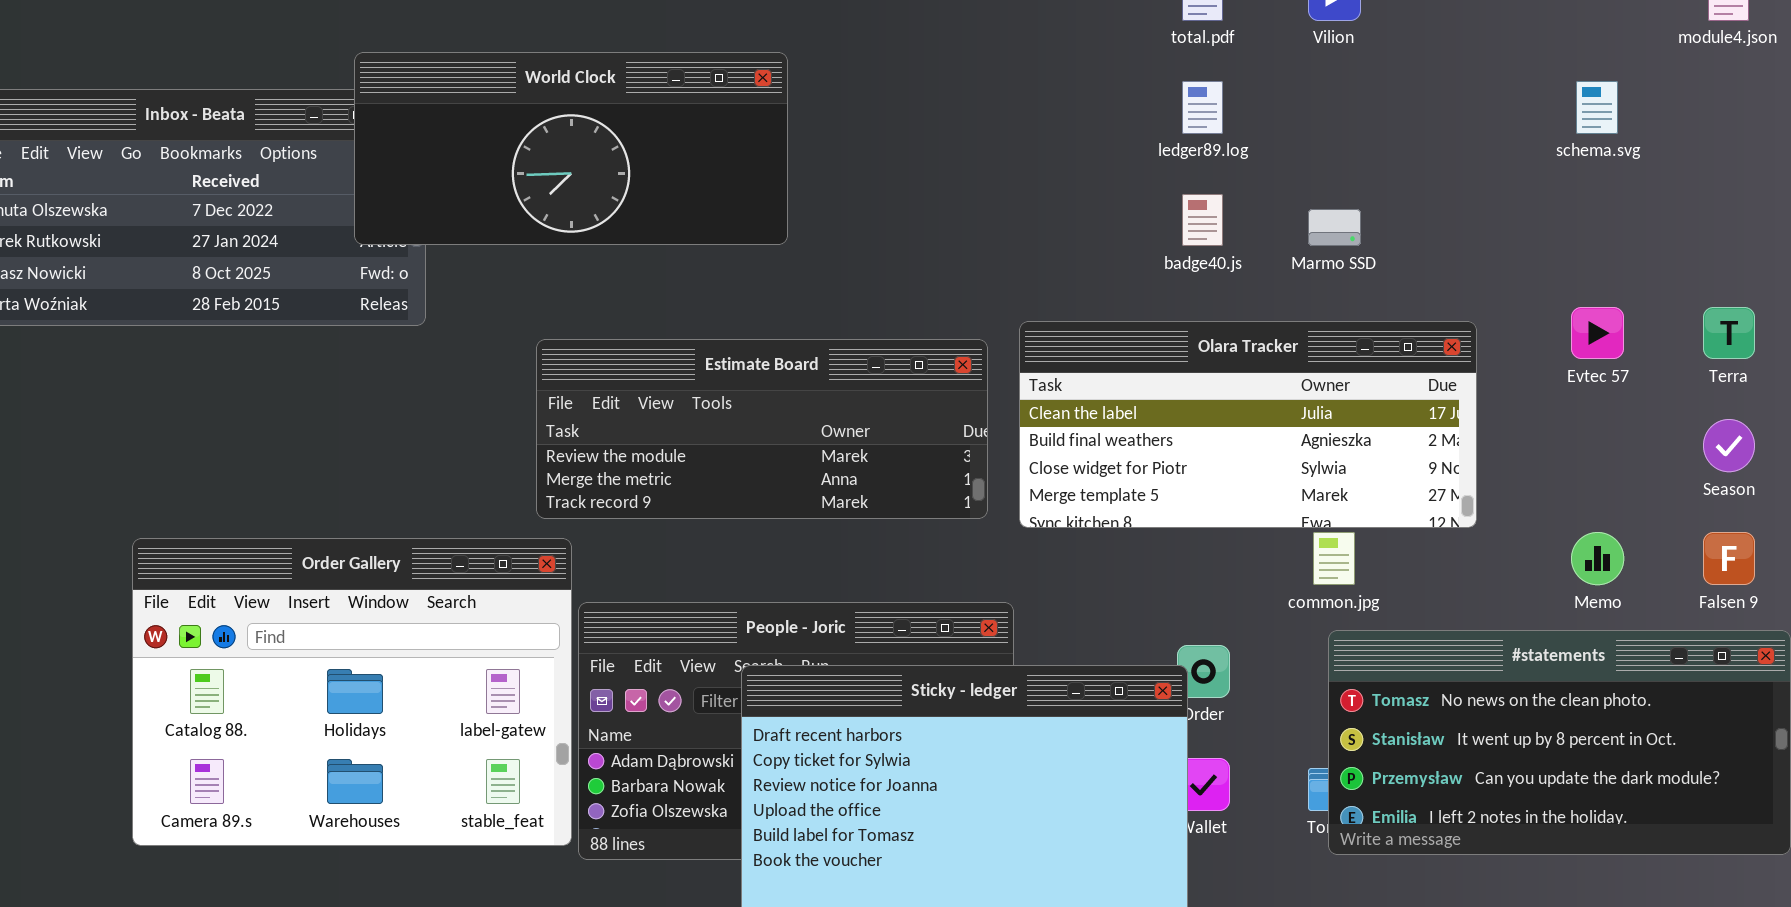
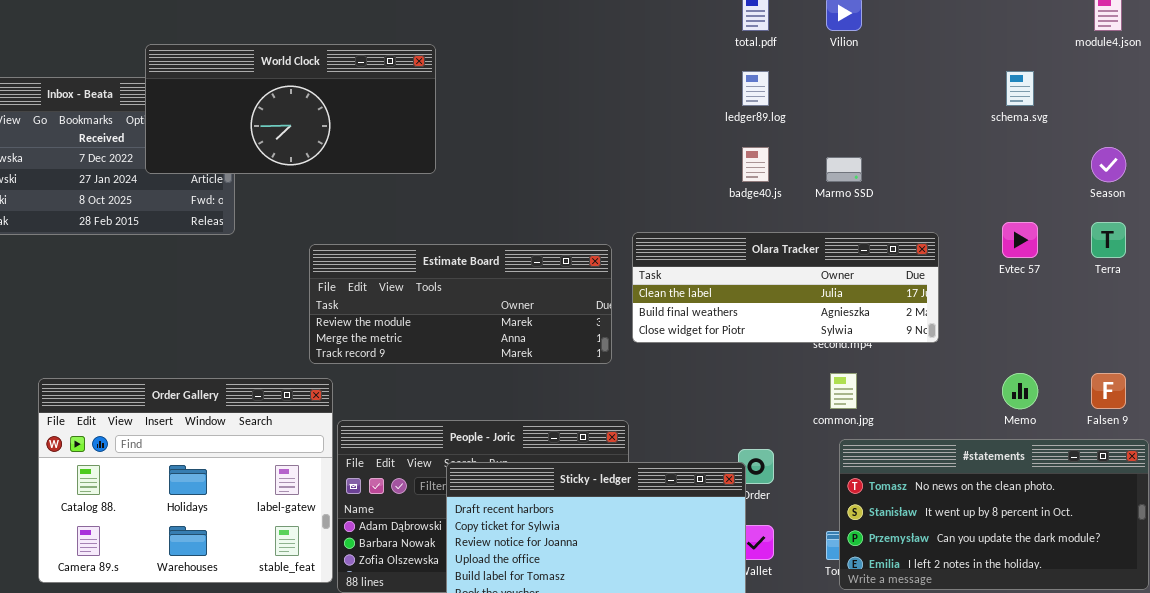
World Clock: [354,52,788,245] -> [145,44,436,174], moved
Olara Tracker: [1019,321,1477,528] -> [632,232,939,343], resized
Season: [1703,419,1755,472] -> [1091,147,1126,182], moved

